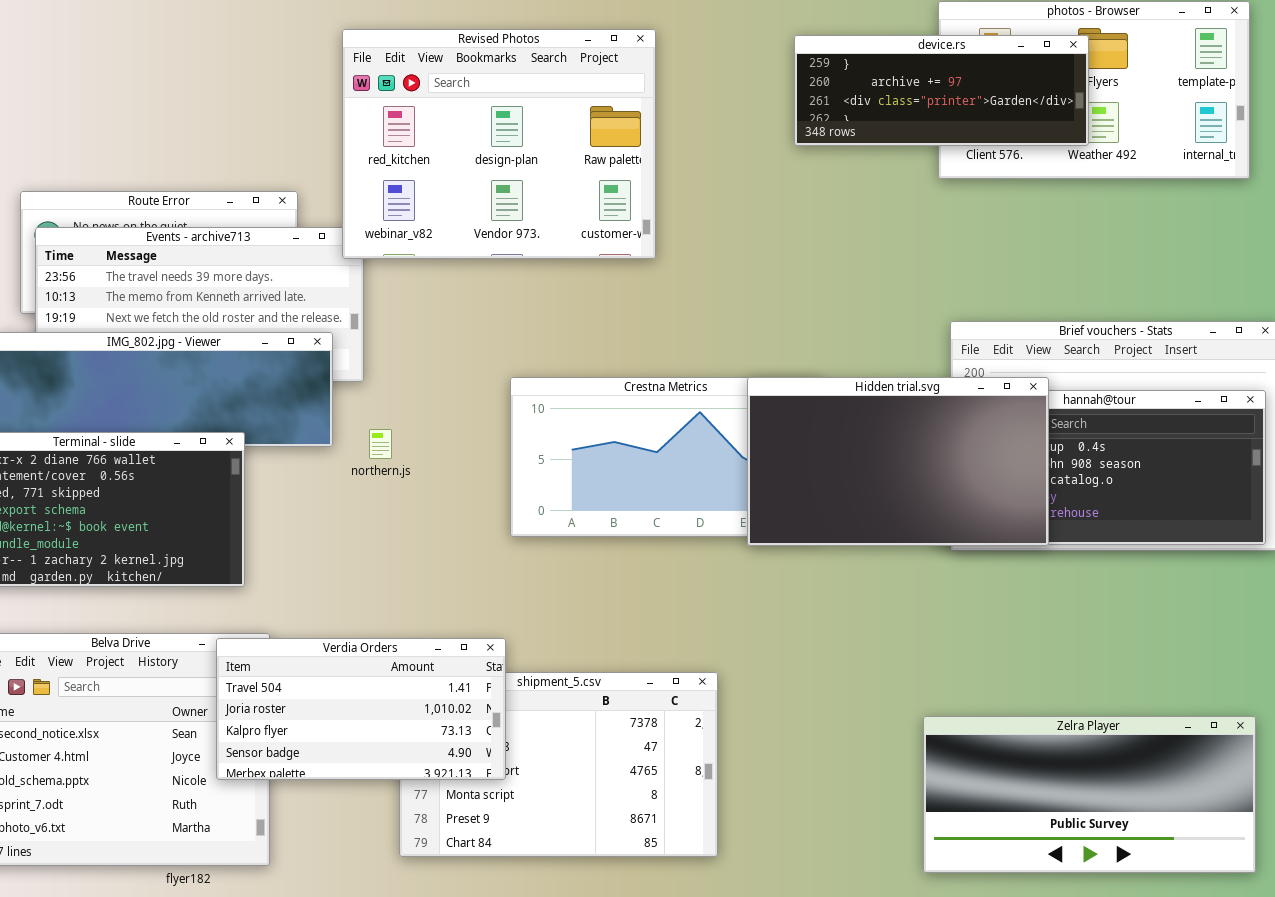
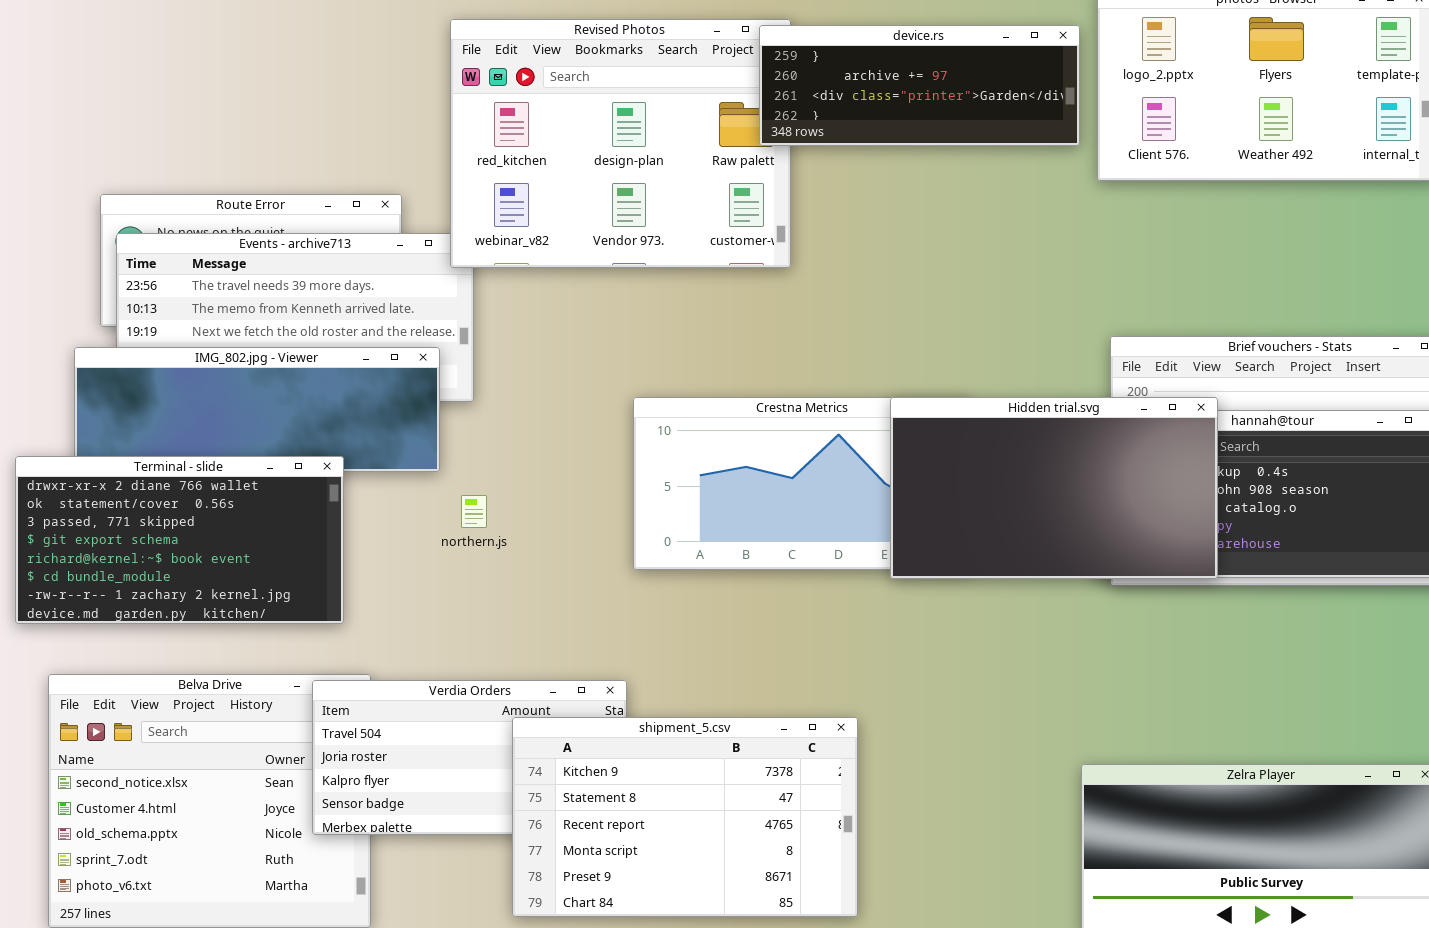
device.rs: [794,35,1089,146] -> [759,25,1080,146], moved
northern.js: [369,429,392,459] -> [461,495,487,528], moved
shipment_5.csv: [399,672,718,857] -> [512,717,858,917], raised

